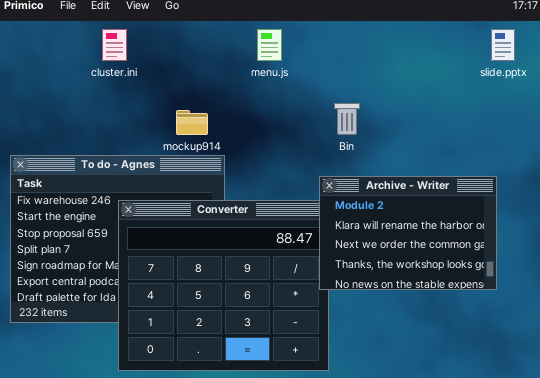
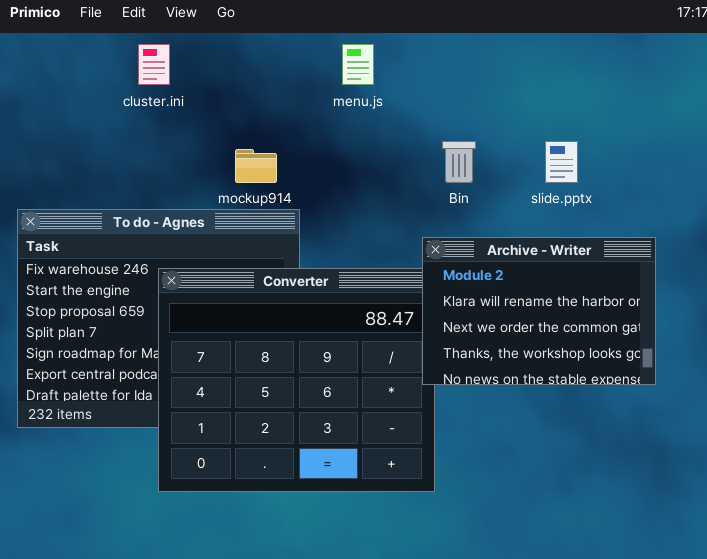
slide.pptx: [491,29,515,61] -> [545,141,578,183], moved

